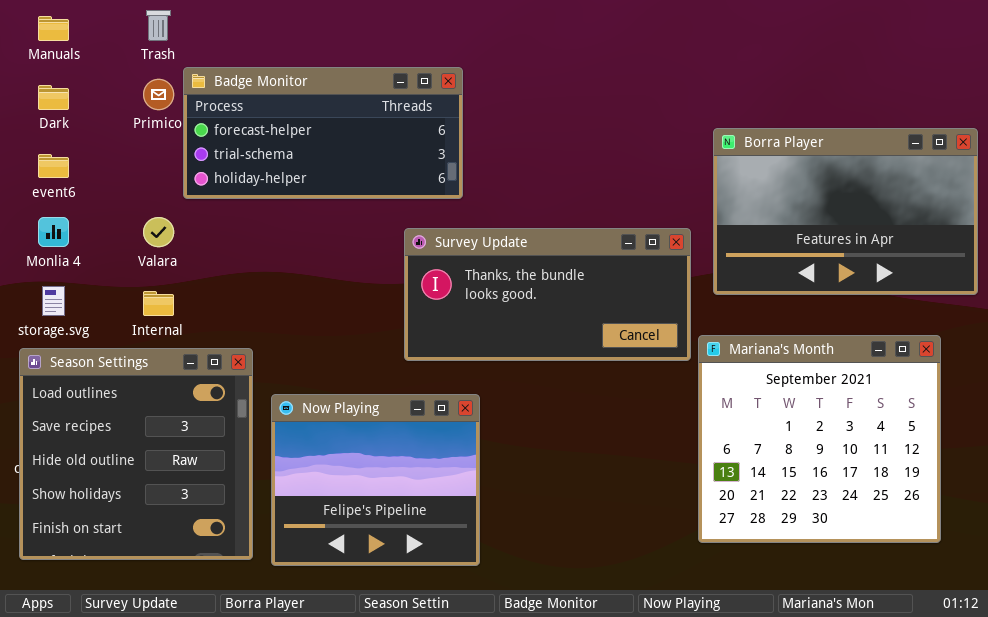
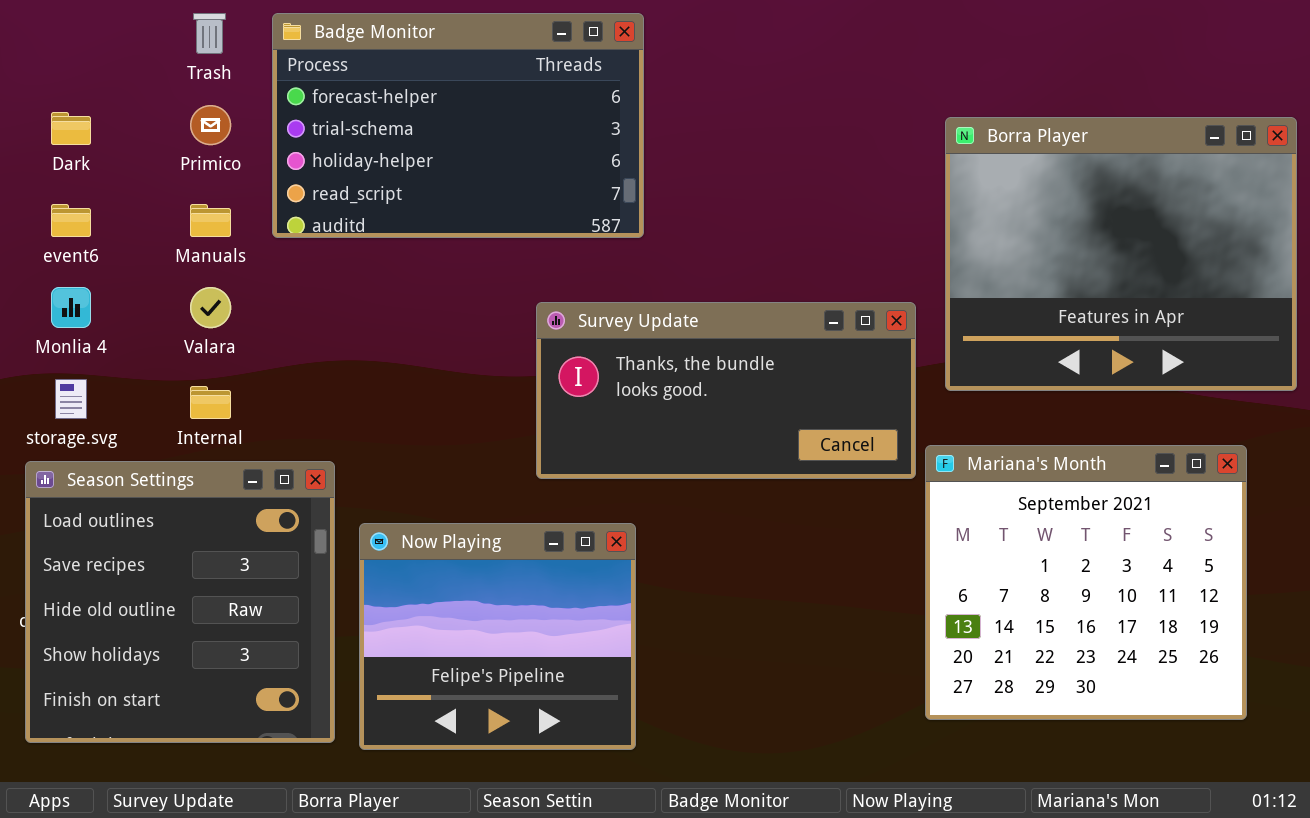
Manuals: [38,16,69,41] -> [190,204,231,237], moved
Badge Monitor: [183,67,463,199] -> [272,13,644,238], moved, resized
Borra Player: [713,128,978,295] -> [945,117,1297,391], resized

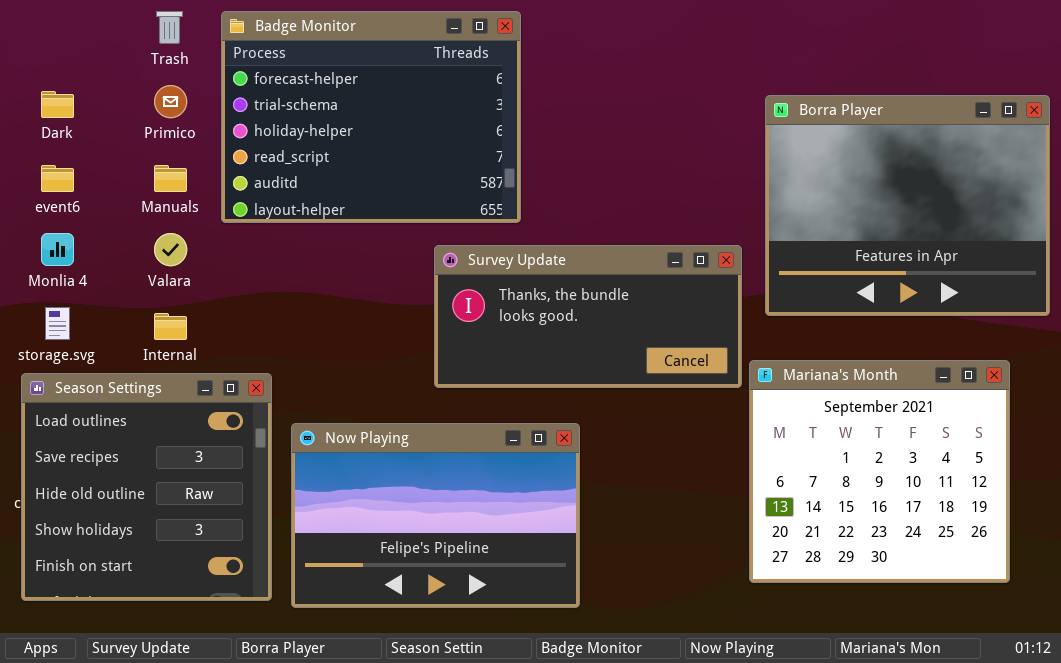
Badge Monitor: [272,13,644,238] -> [221,11,521,223], resized
Now Playing: [359,523,636,750] -> [291,423,580,608], resized

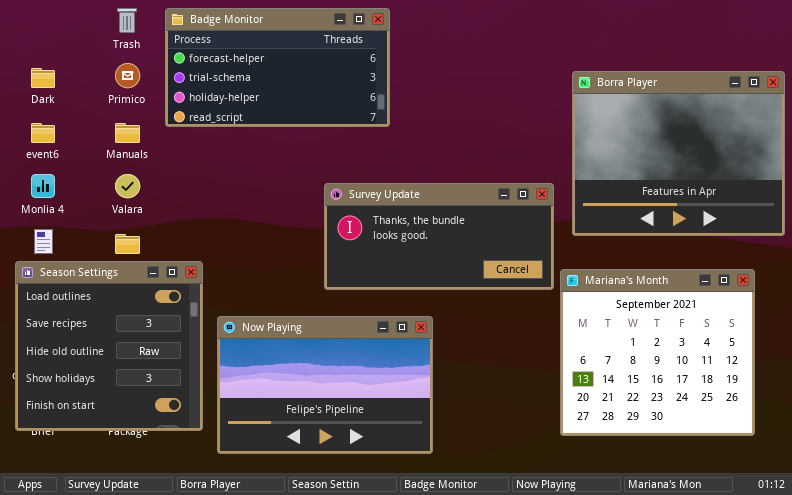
Badge Monitor: [221,11,521,223] -> [165,8,390,127], resized
Season Settings: [21,373,272,601] -> [15,261,203,431], moved

